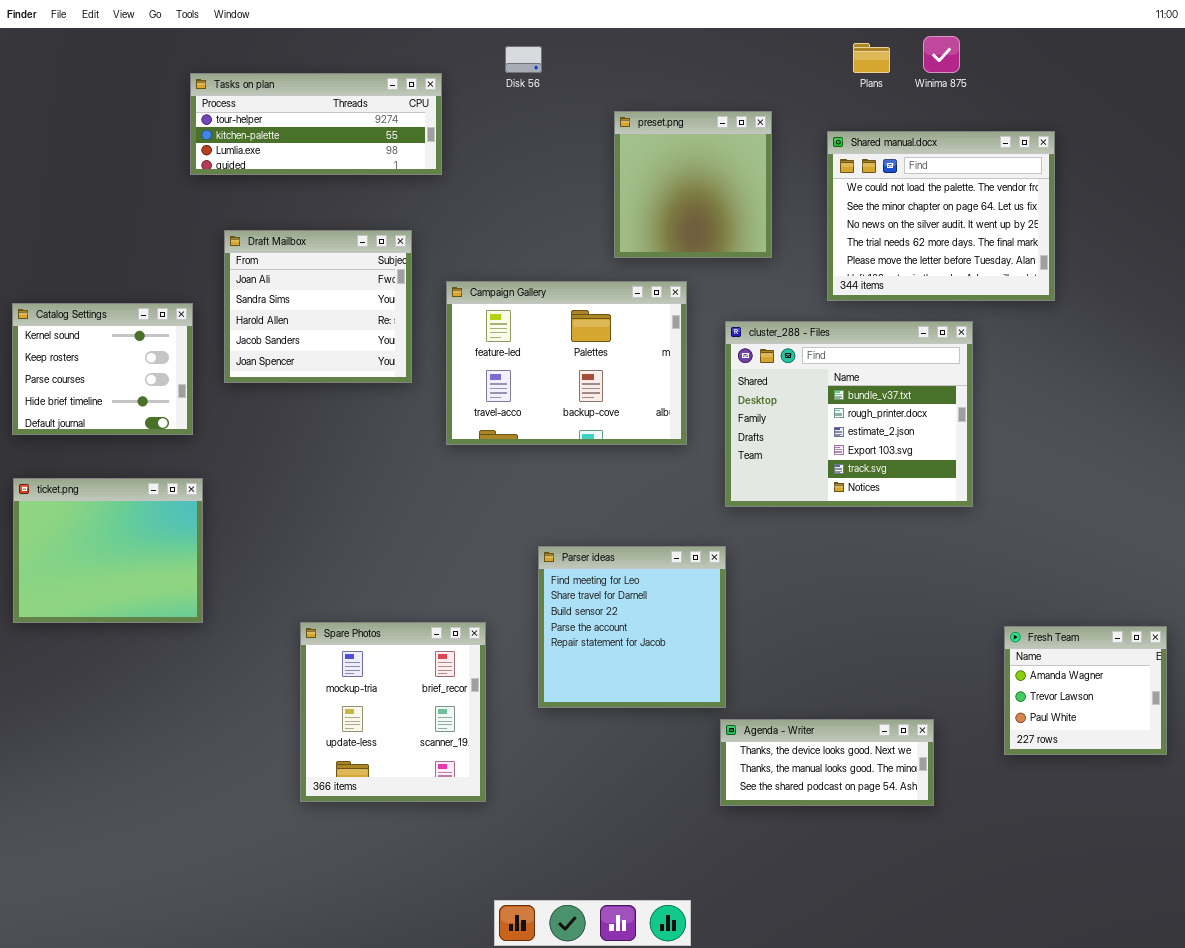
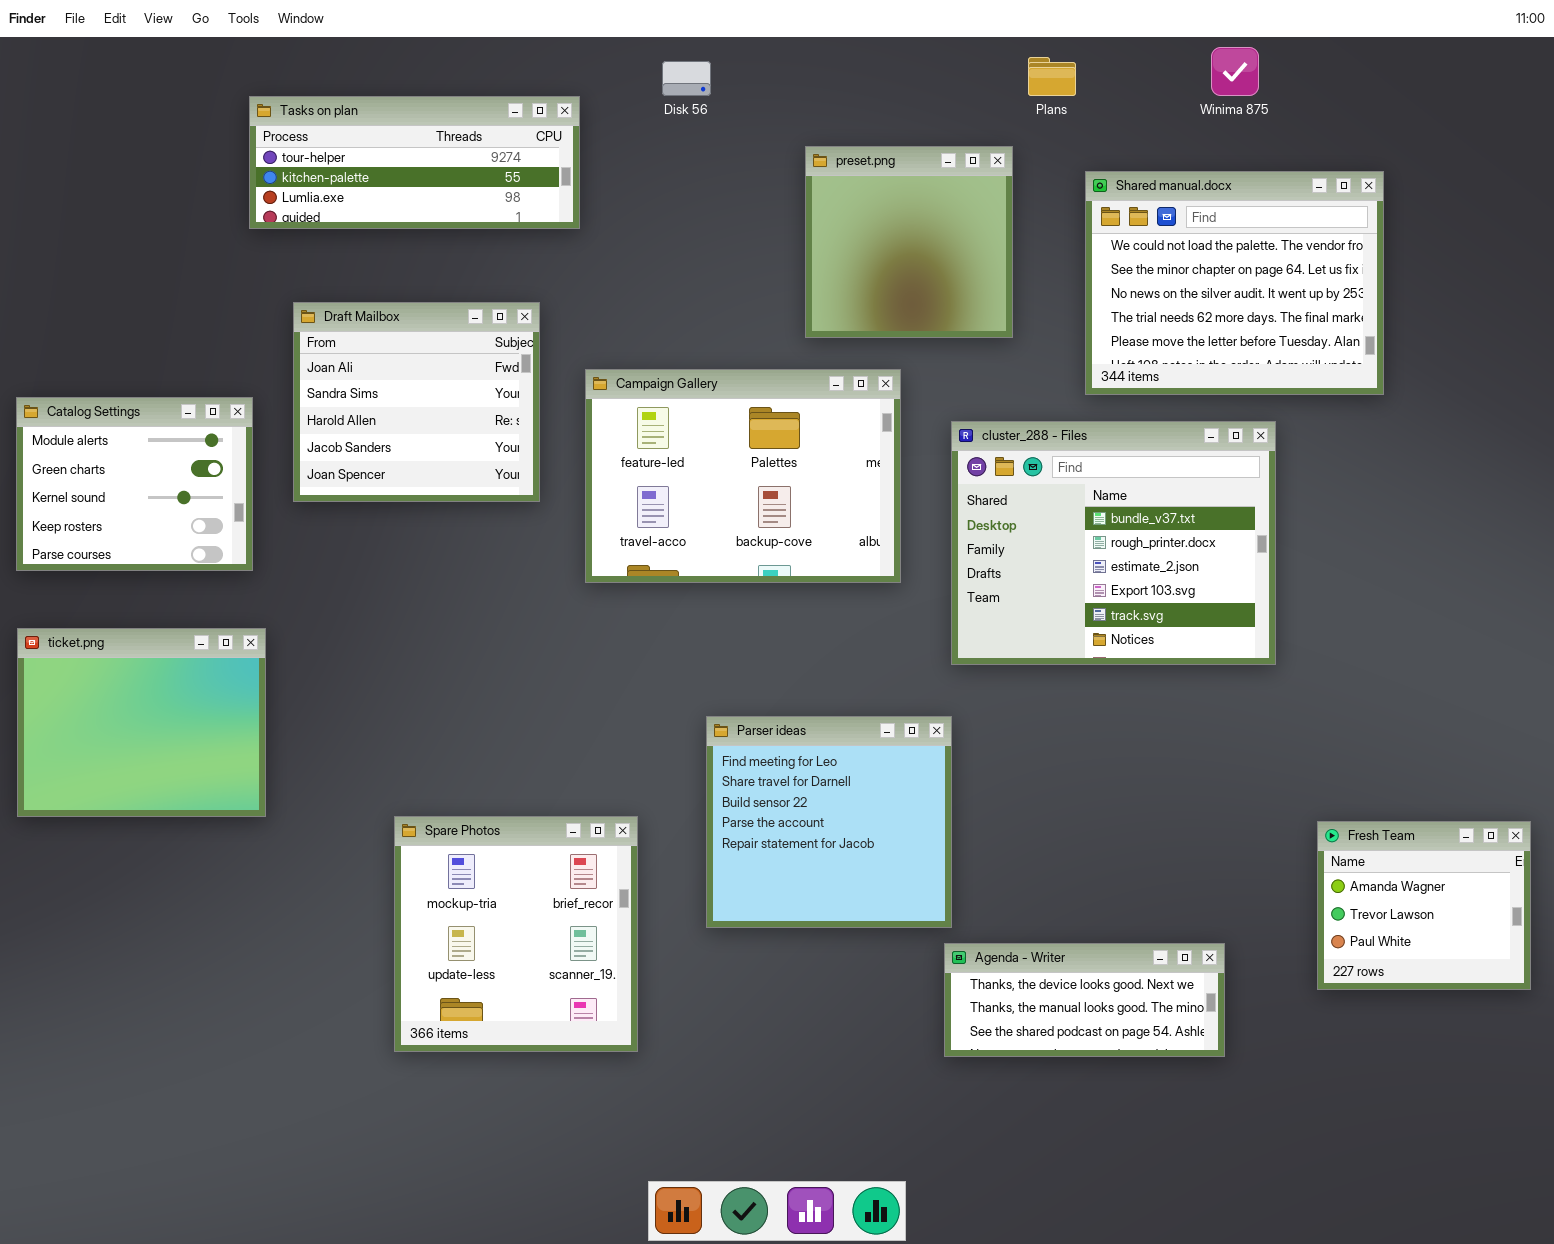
Plans: [853,43,890,73] -> [1028,57,1076,96], moved
Catalog Settings: [12,303,193,435] -> [16,397,253,571], scrolled up 2 rows

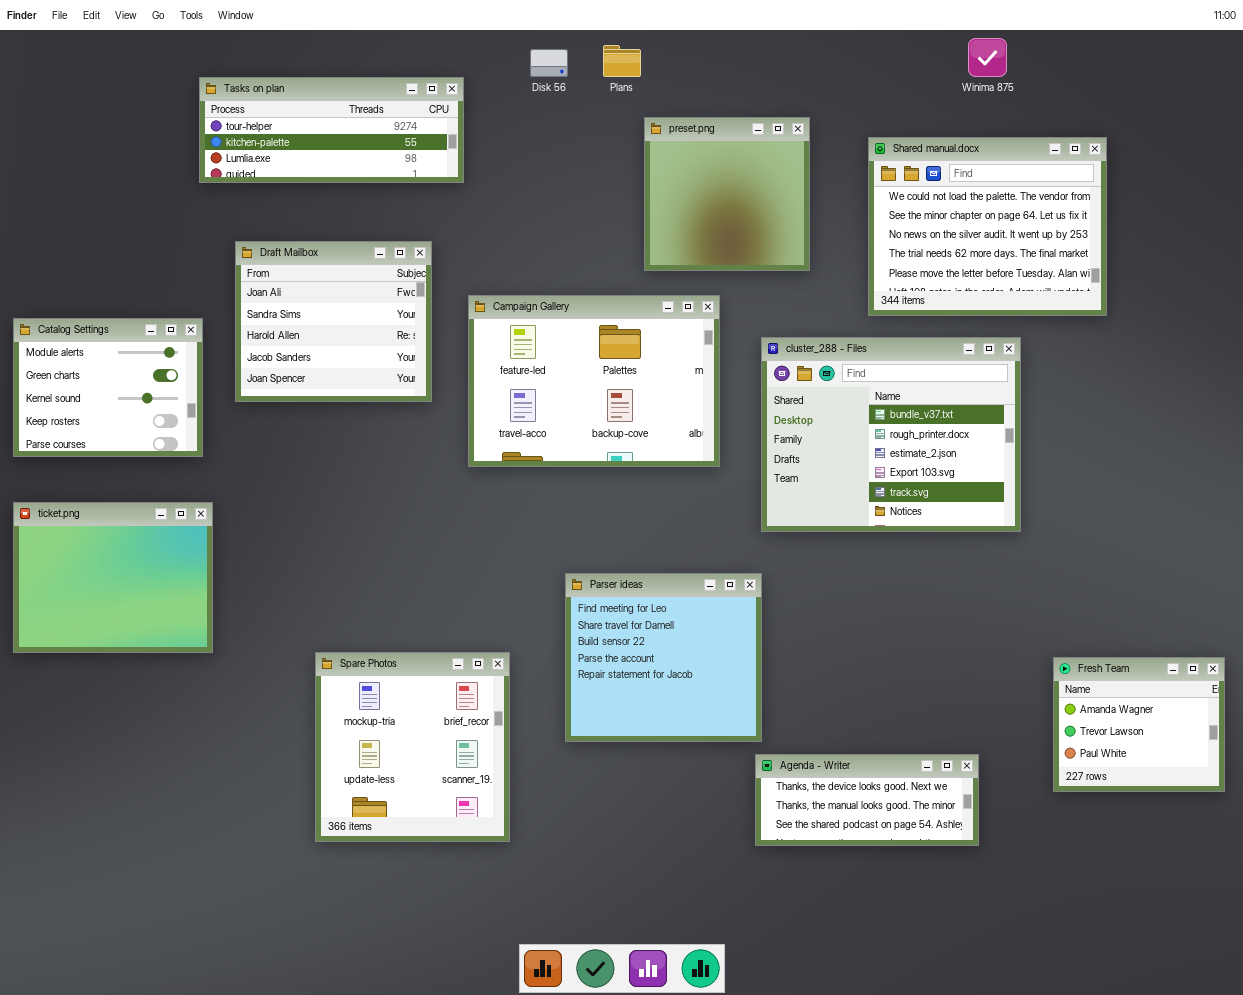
Plans: [1028,57,1076,96] -> [603,45,641,77], moved

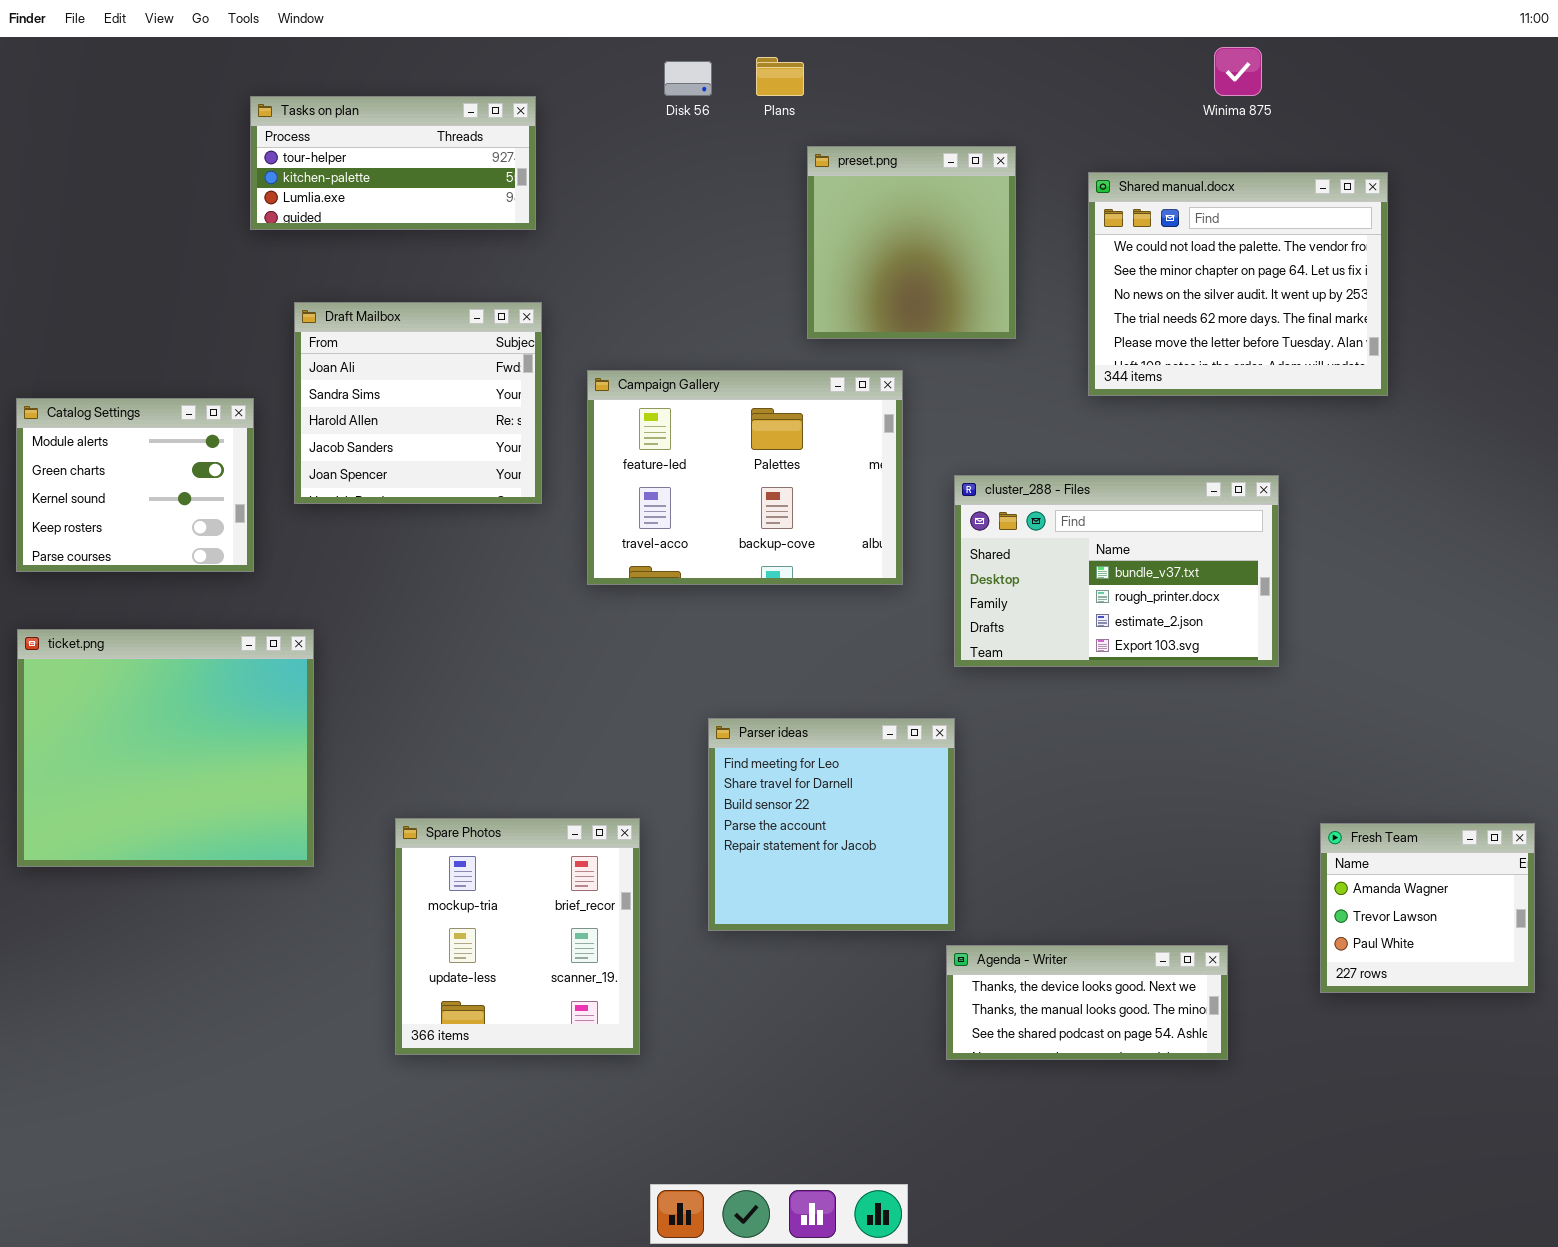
Tasks on plan: [199,77,464,183] -> [250,96,536,230], resized
cluster_288 - Files: [761,337,1021,532] -> [954,475,1279,667], resized
ticket.png: [13,502,213,653] -> [17,629,314,867], resized

